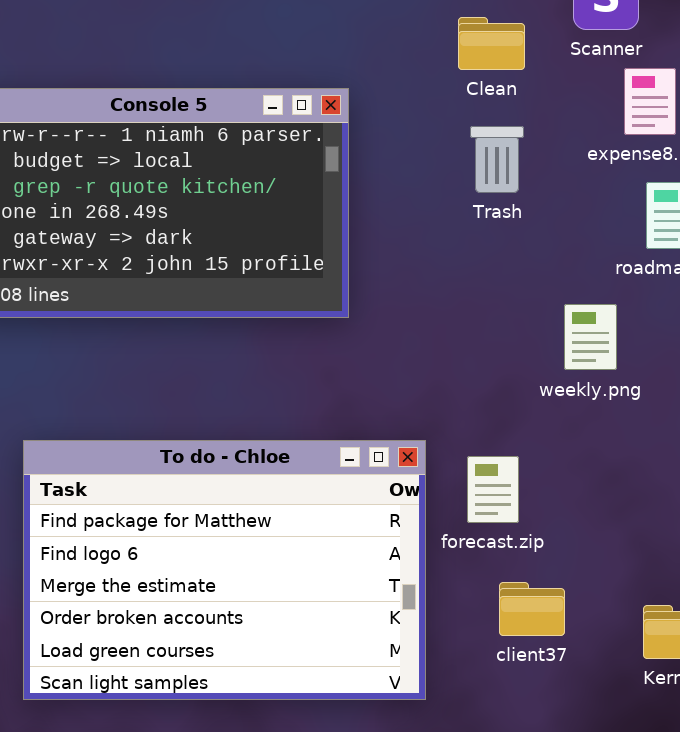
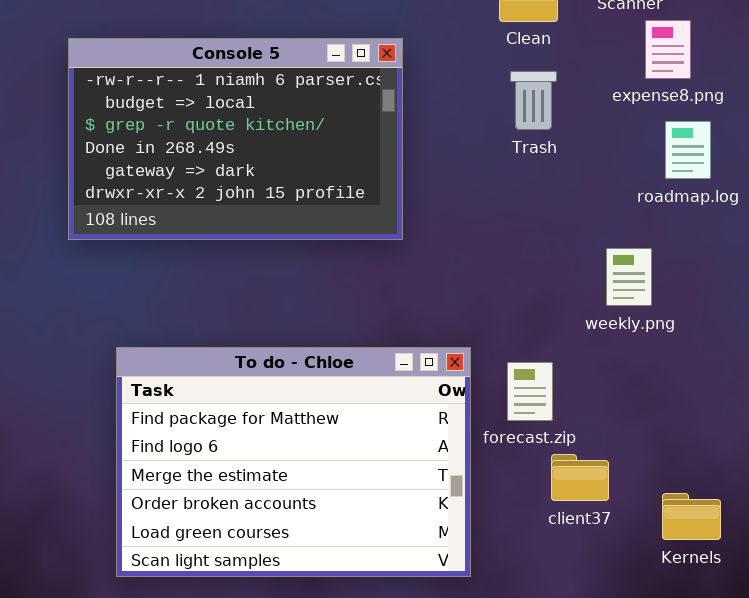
weekly.png: [564,304,617,370] -> [606,248,652,306], moved
client37: [499,582,565,636] -> [551,454,609,501], moved

